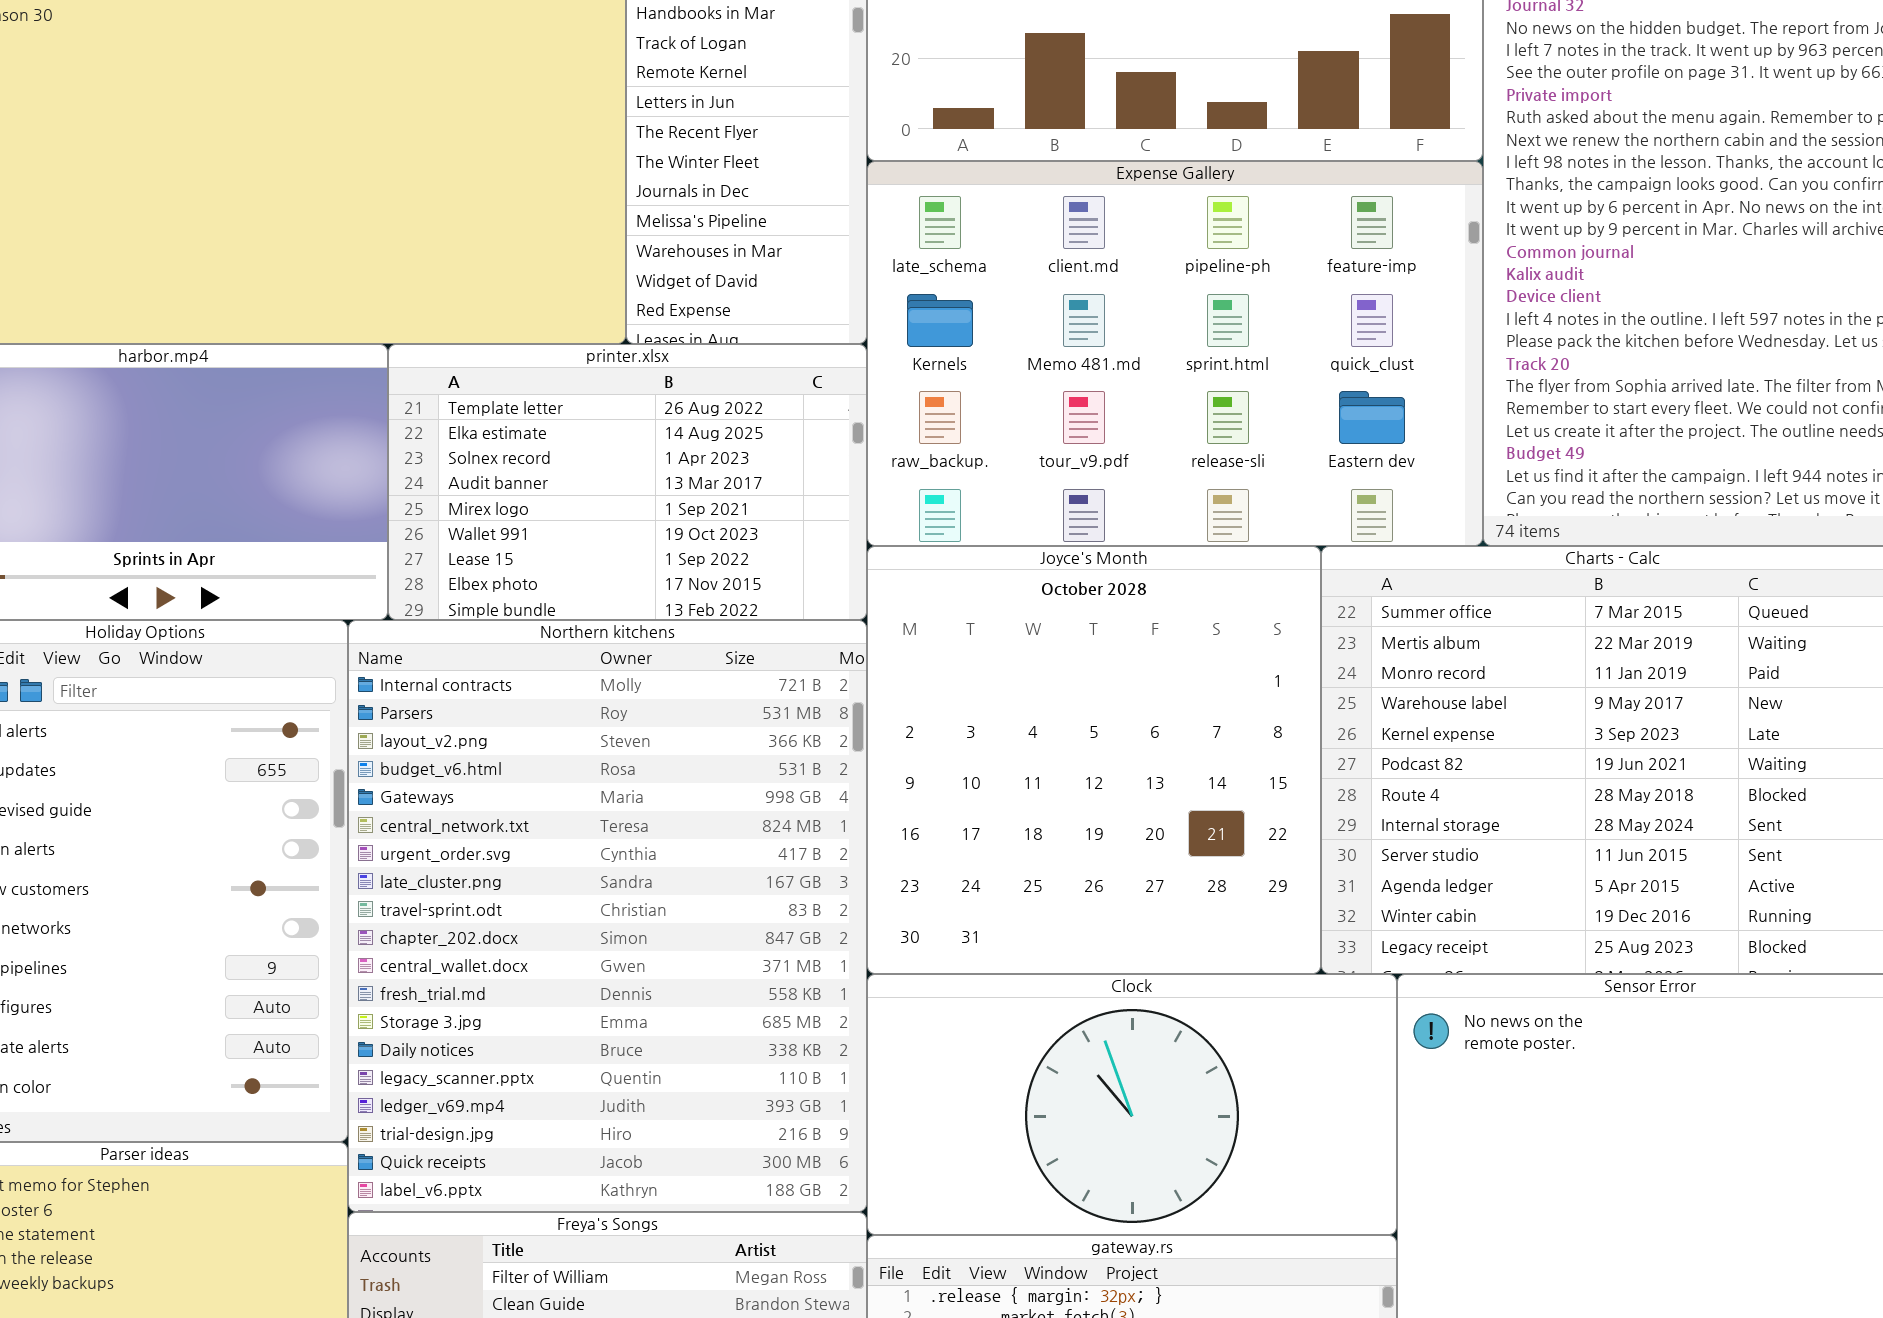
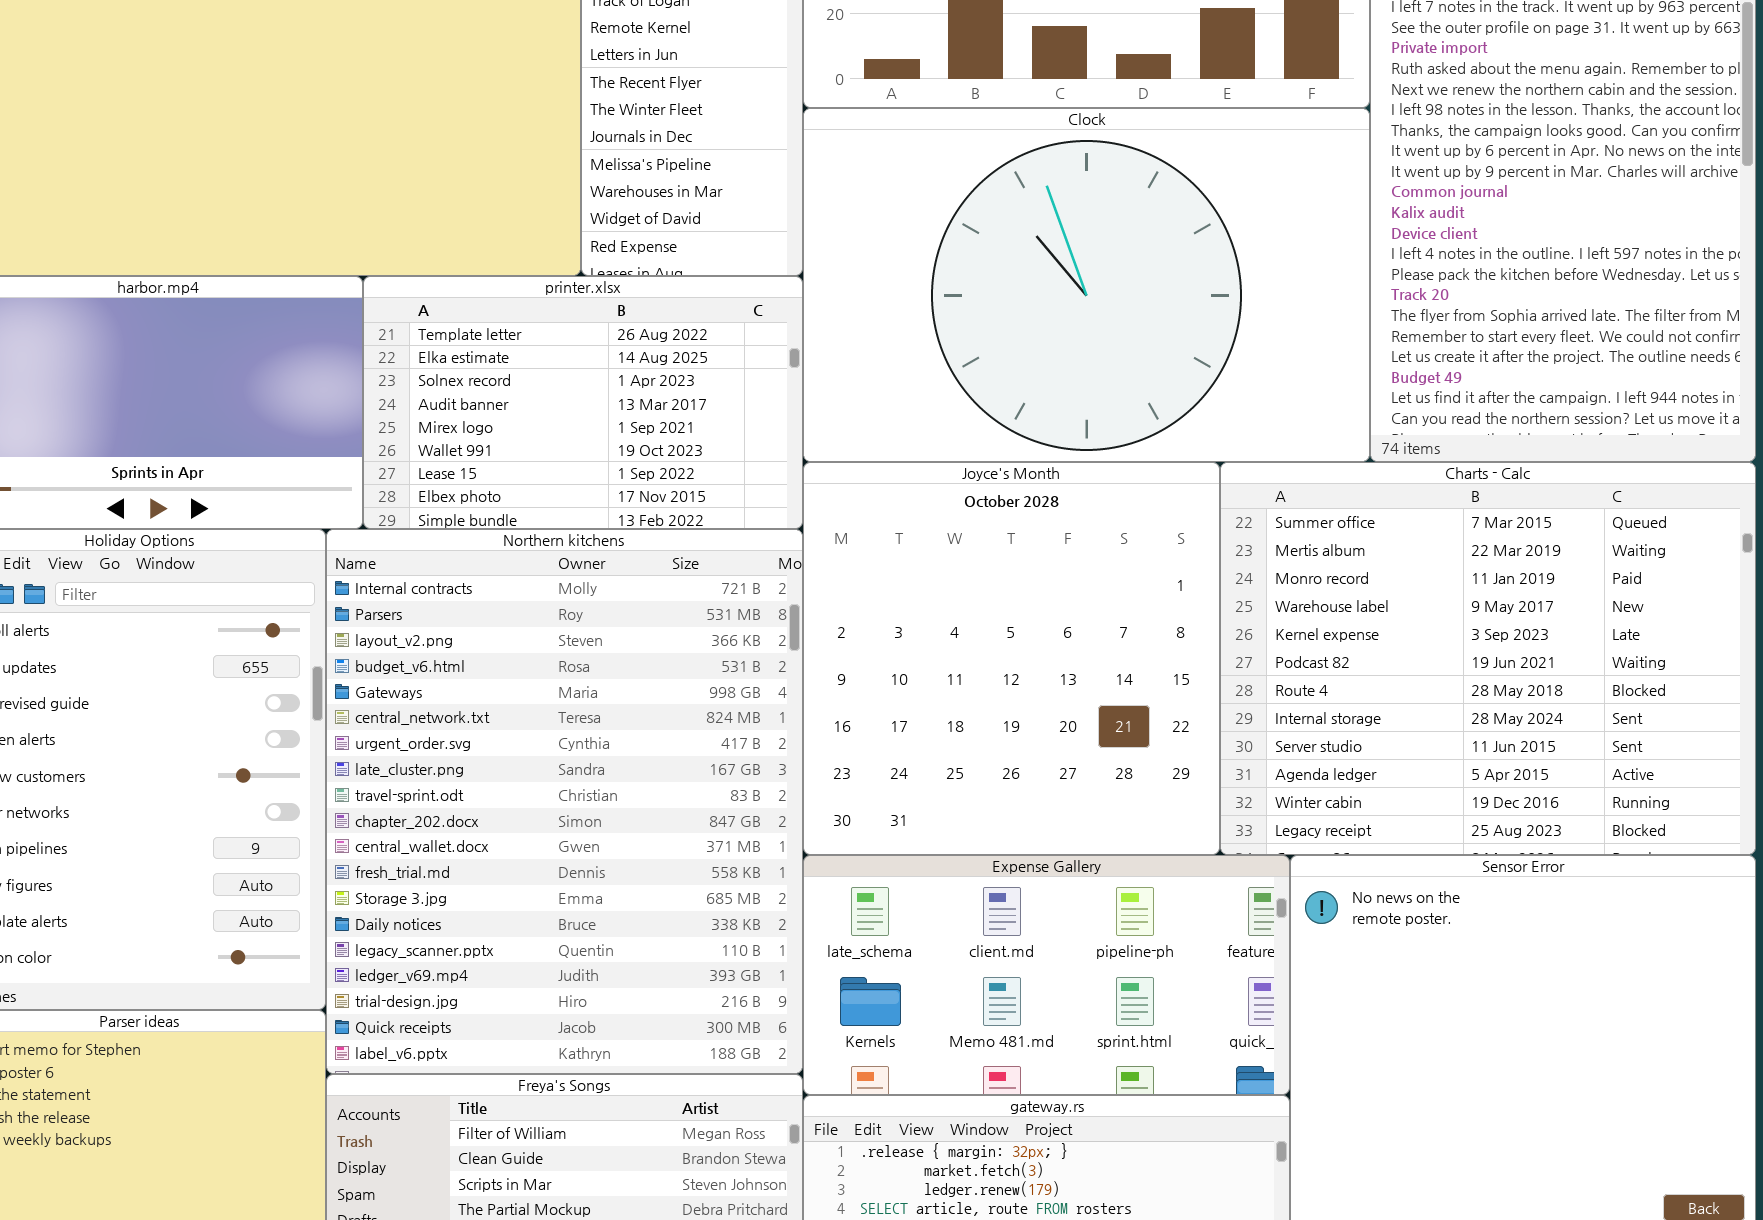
Expense Gallery: [867,161,1483,546] -> [803,855,1290,1095], moved, resized
Clock: [867,974,1397,1235] -> [803,108,1370,462], moved, resized

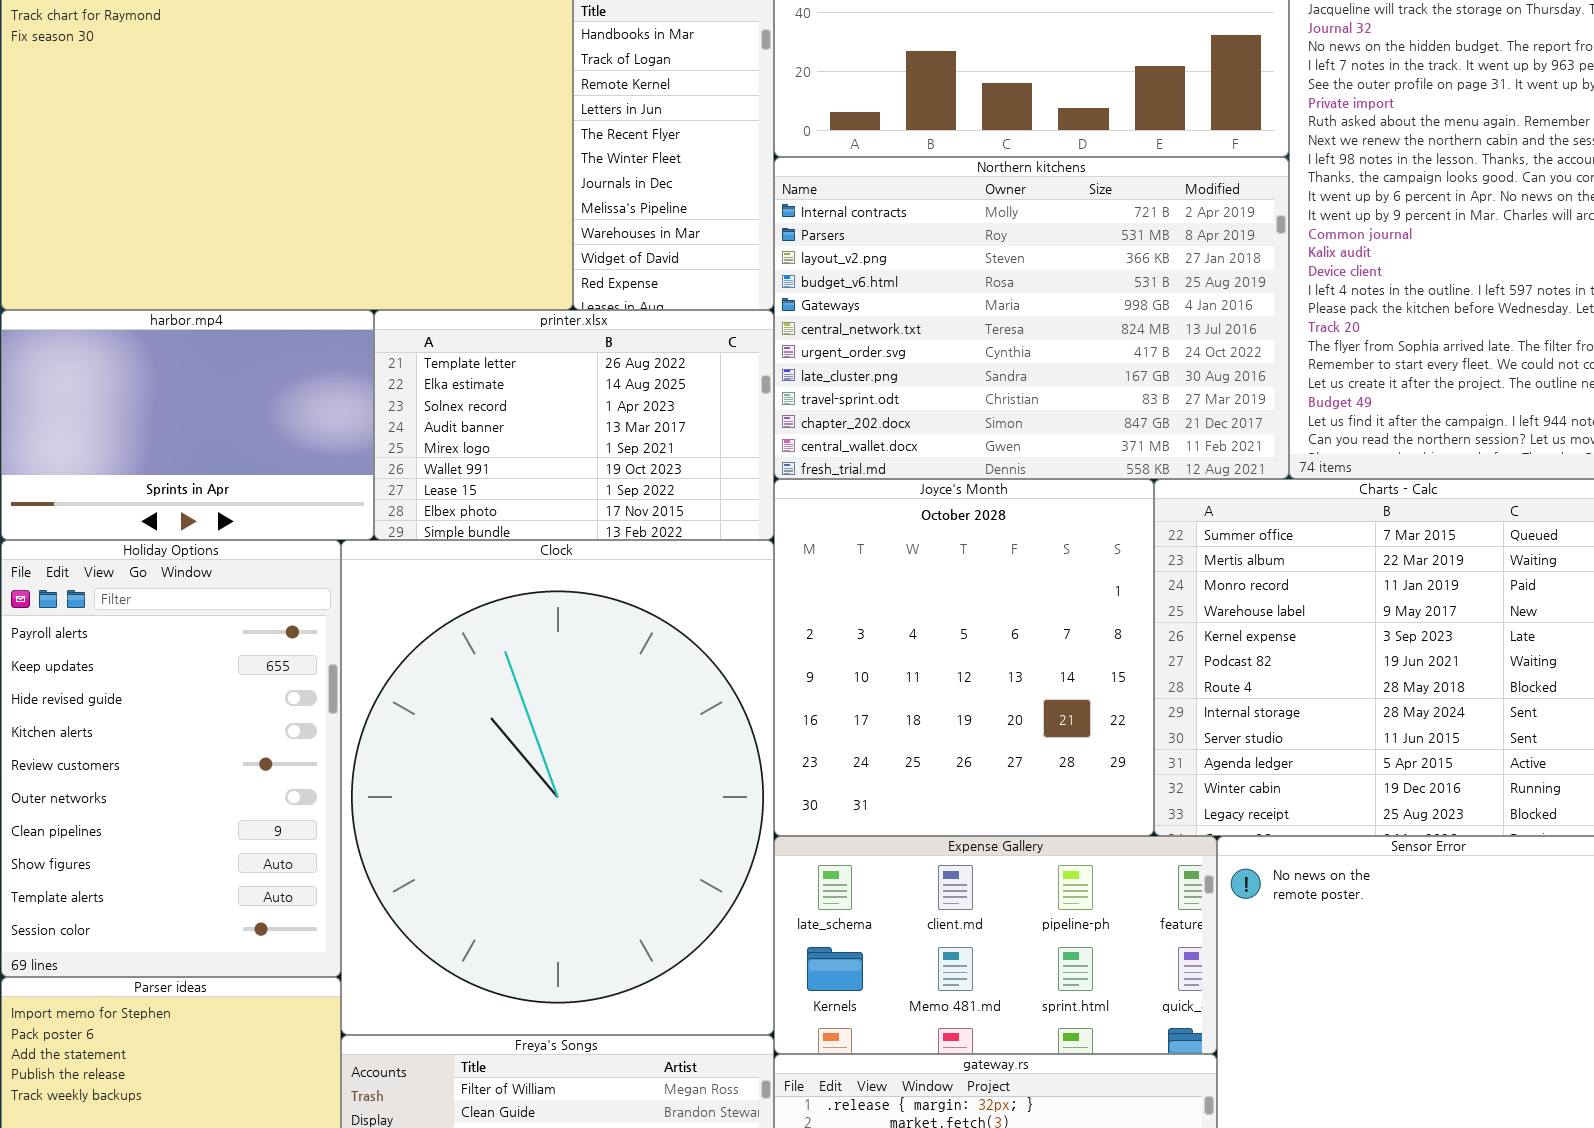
Clock: [803,108,1370,462] -> [341,540,774,1035], moved, resized
Northern kitchens: [326,529,803,1074] -> [774,157,1289,479], moved, resized

